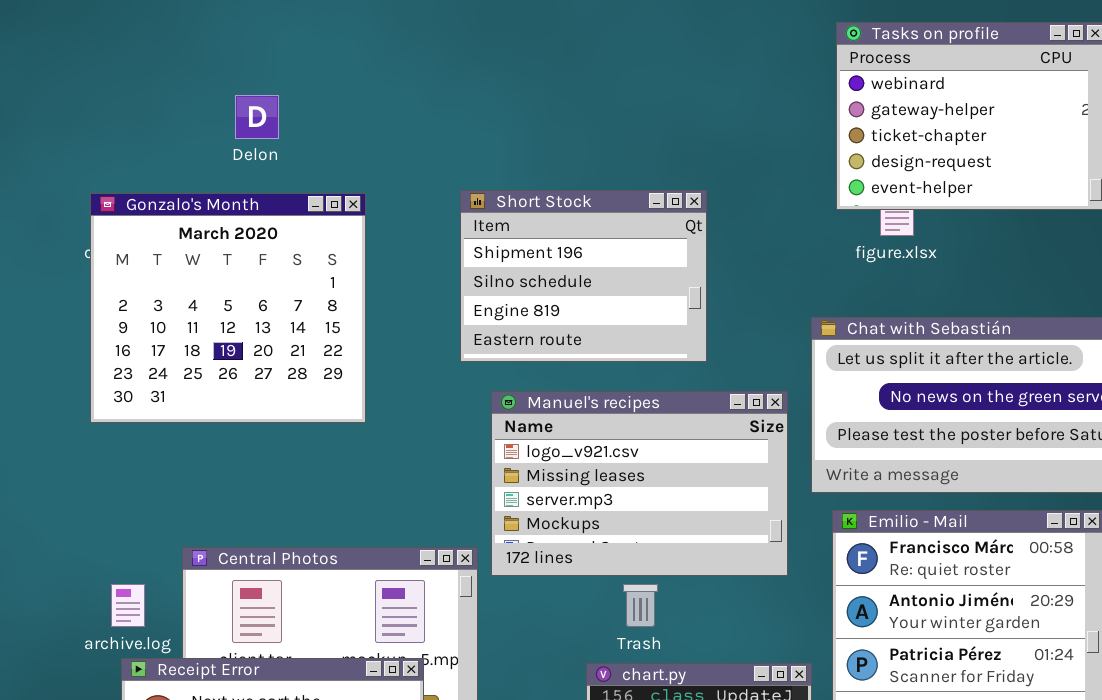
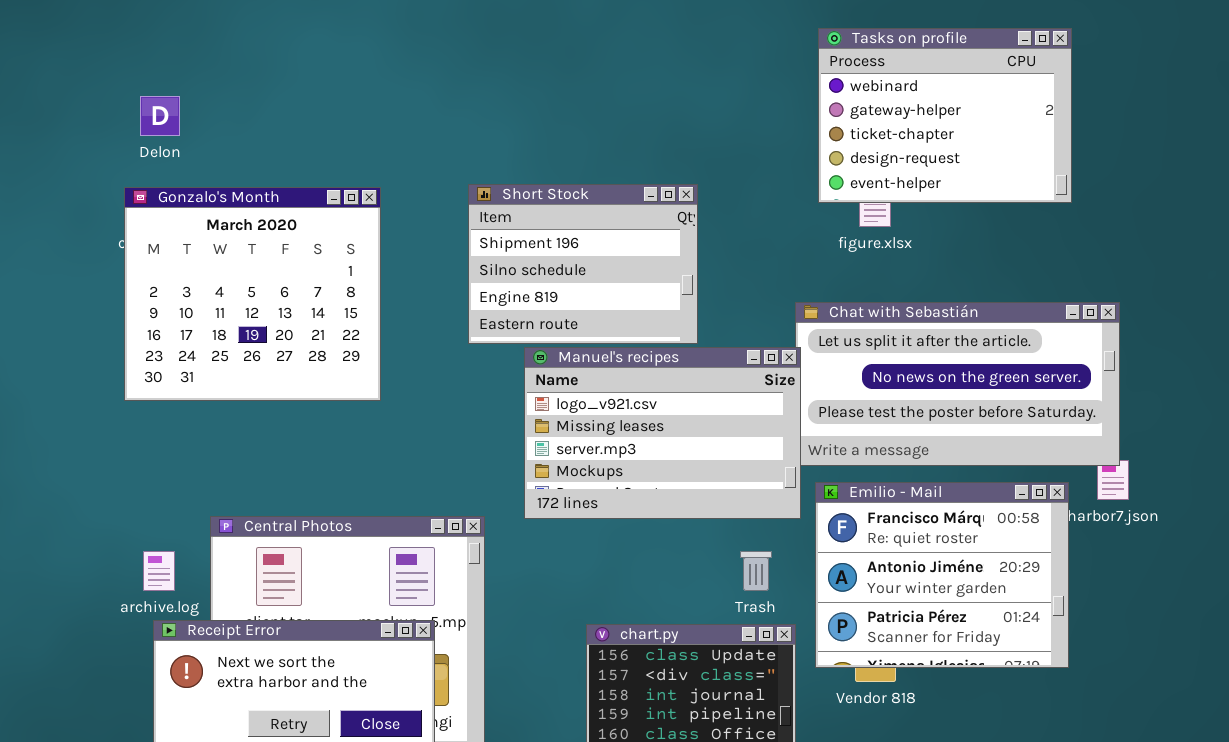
Delon: [235,95,279,139] -> [140,96,180,136], moved
Manuel's recipes: [491,391,788,576] -> [524,347,801,519], moved
Trash: [623,584,658,627] -> [740,551,772,591], moved

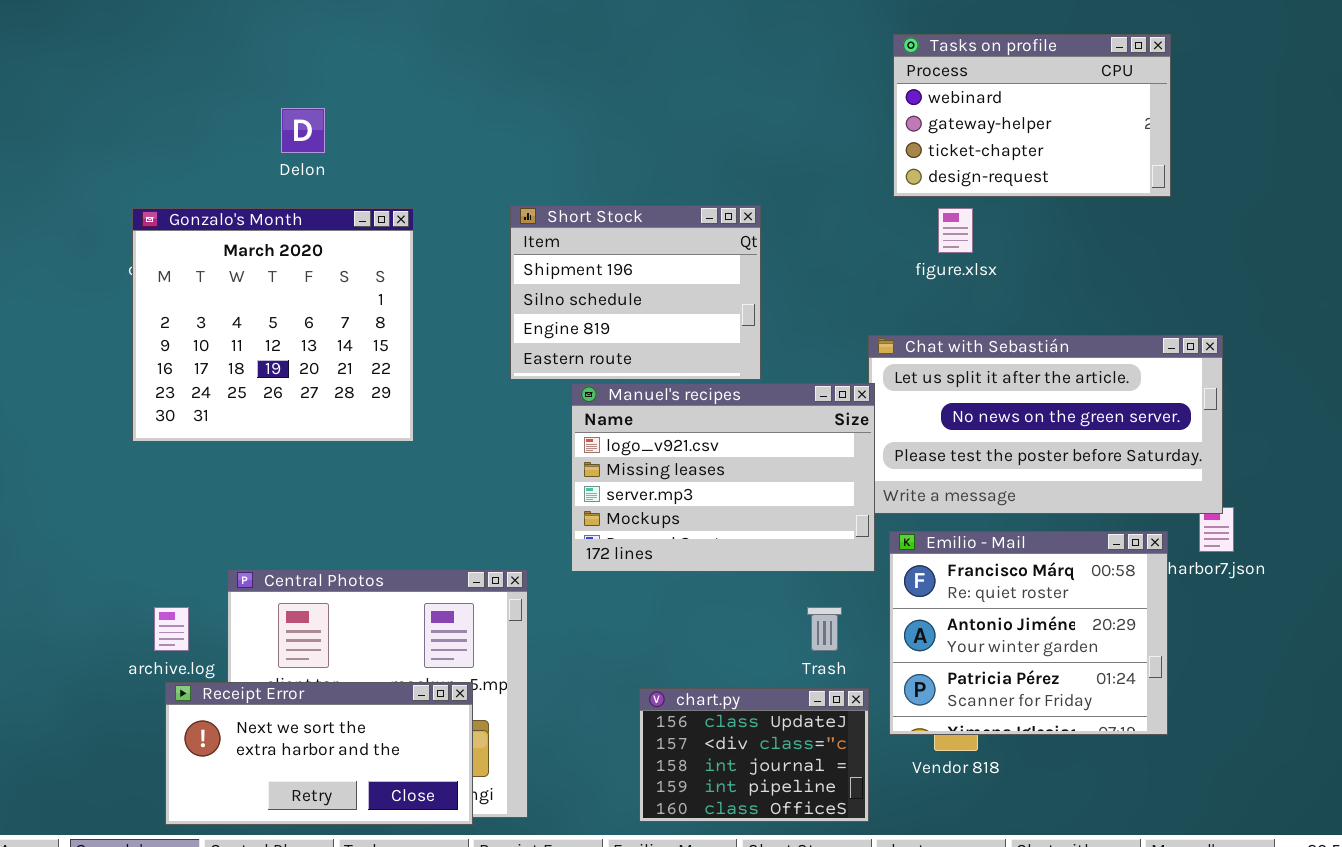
Tasks on profile: [818,28,1072,203] -> [893,34,1171,197], resized
Delon: [140,96,180,136] -> [281,108,325,153], moved

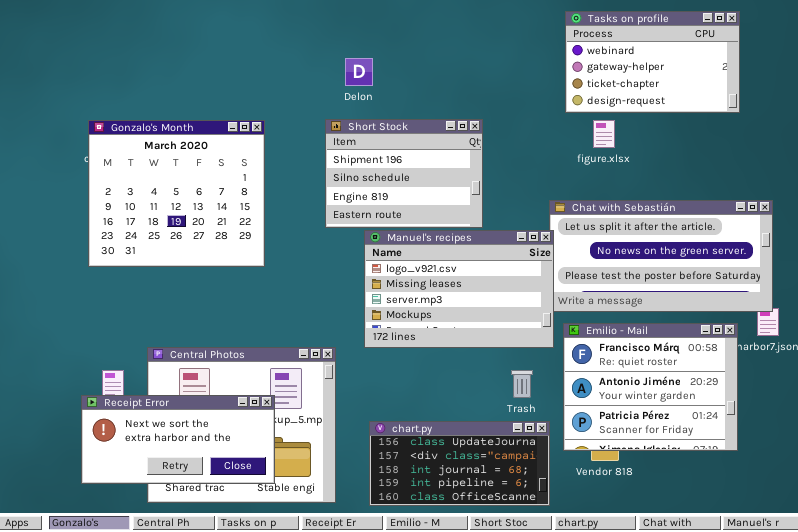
Delon: [281,108,325,153] -> [345,58,373,86], moved
Receipt Error: [165,682,473,825] -> [81,395,275,484], moved
chart.py: [639,688,869,822] -> [369,421,550,506], resized

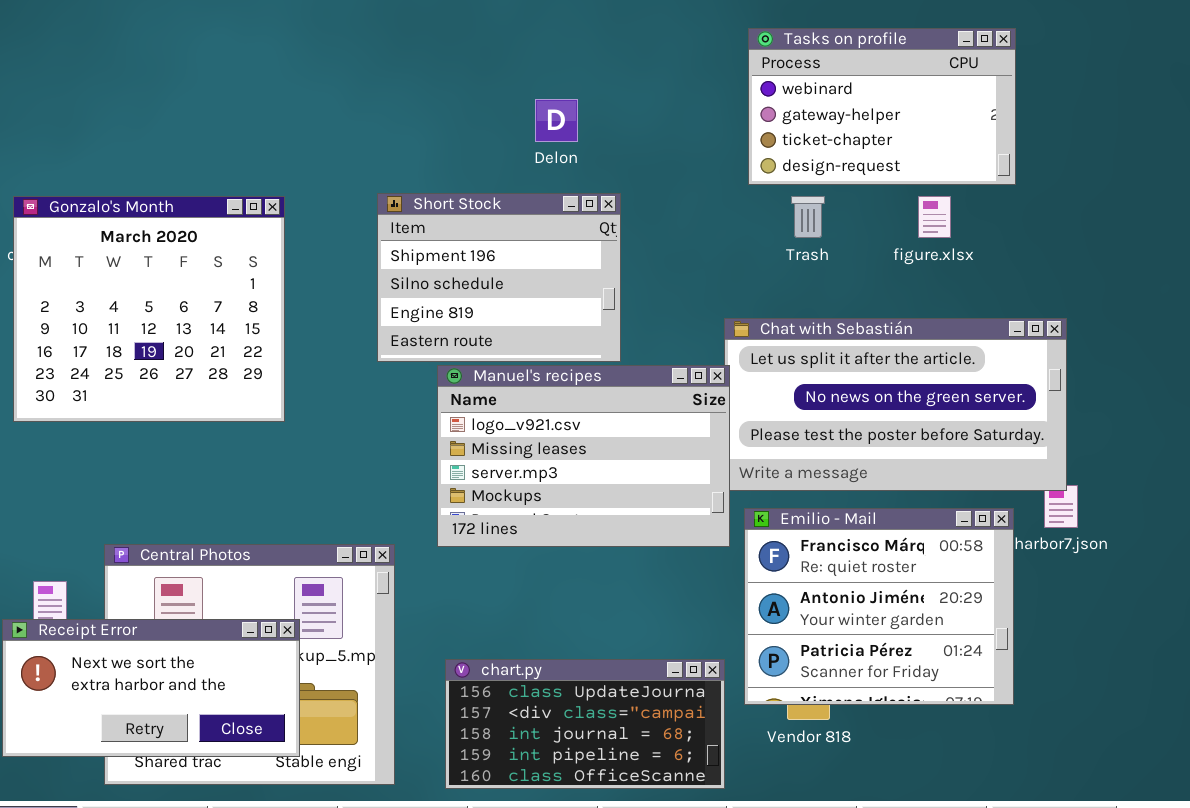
Delon: [345,58,373,86] -> [535,99,578,142], moved
figure.xlsx: [593,120,615,148] -> [918,196,951,238], moved
Trash: [511,370,533,398] -> [791,196,825,238], moved

